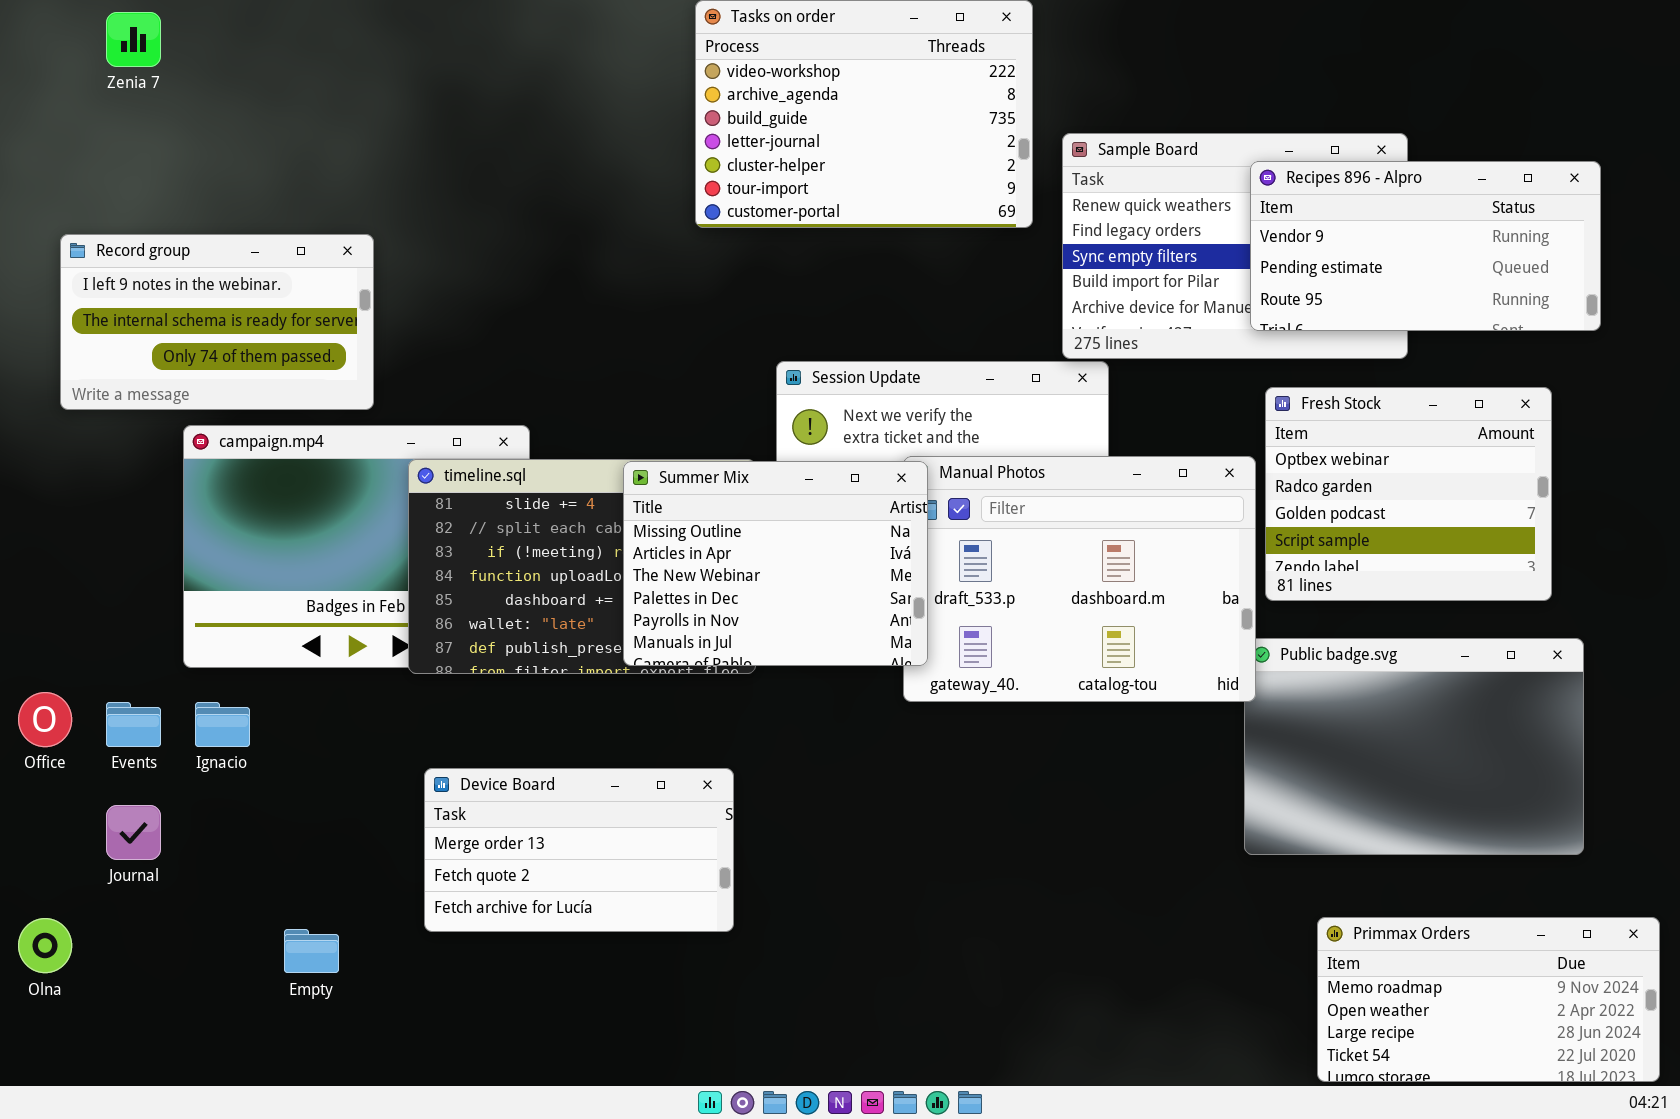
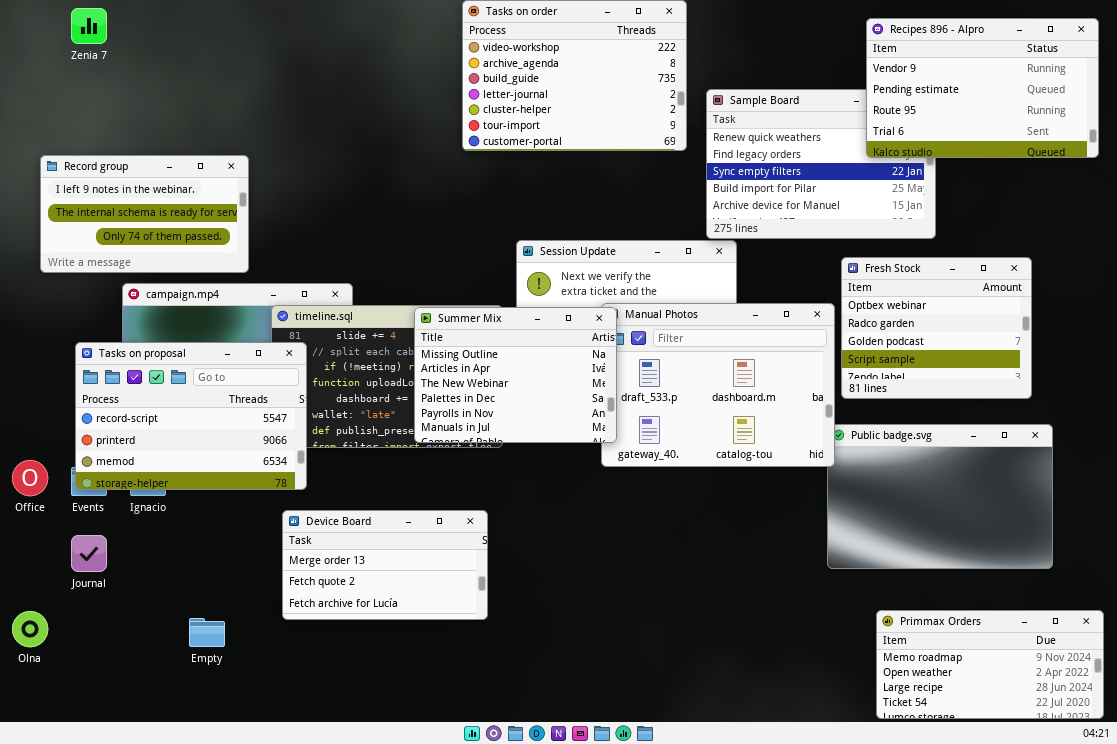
Recipes 896 - Alpro: [1250,161,1601,331] -> [866,18,1099,158], moved, resized
Tasks on proposal: none -> [75,342,307,490], opened

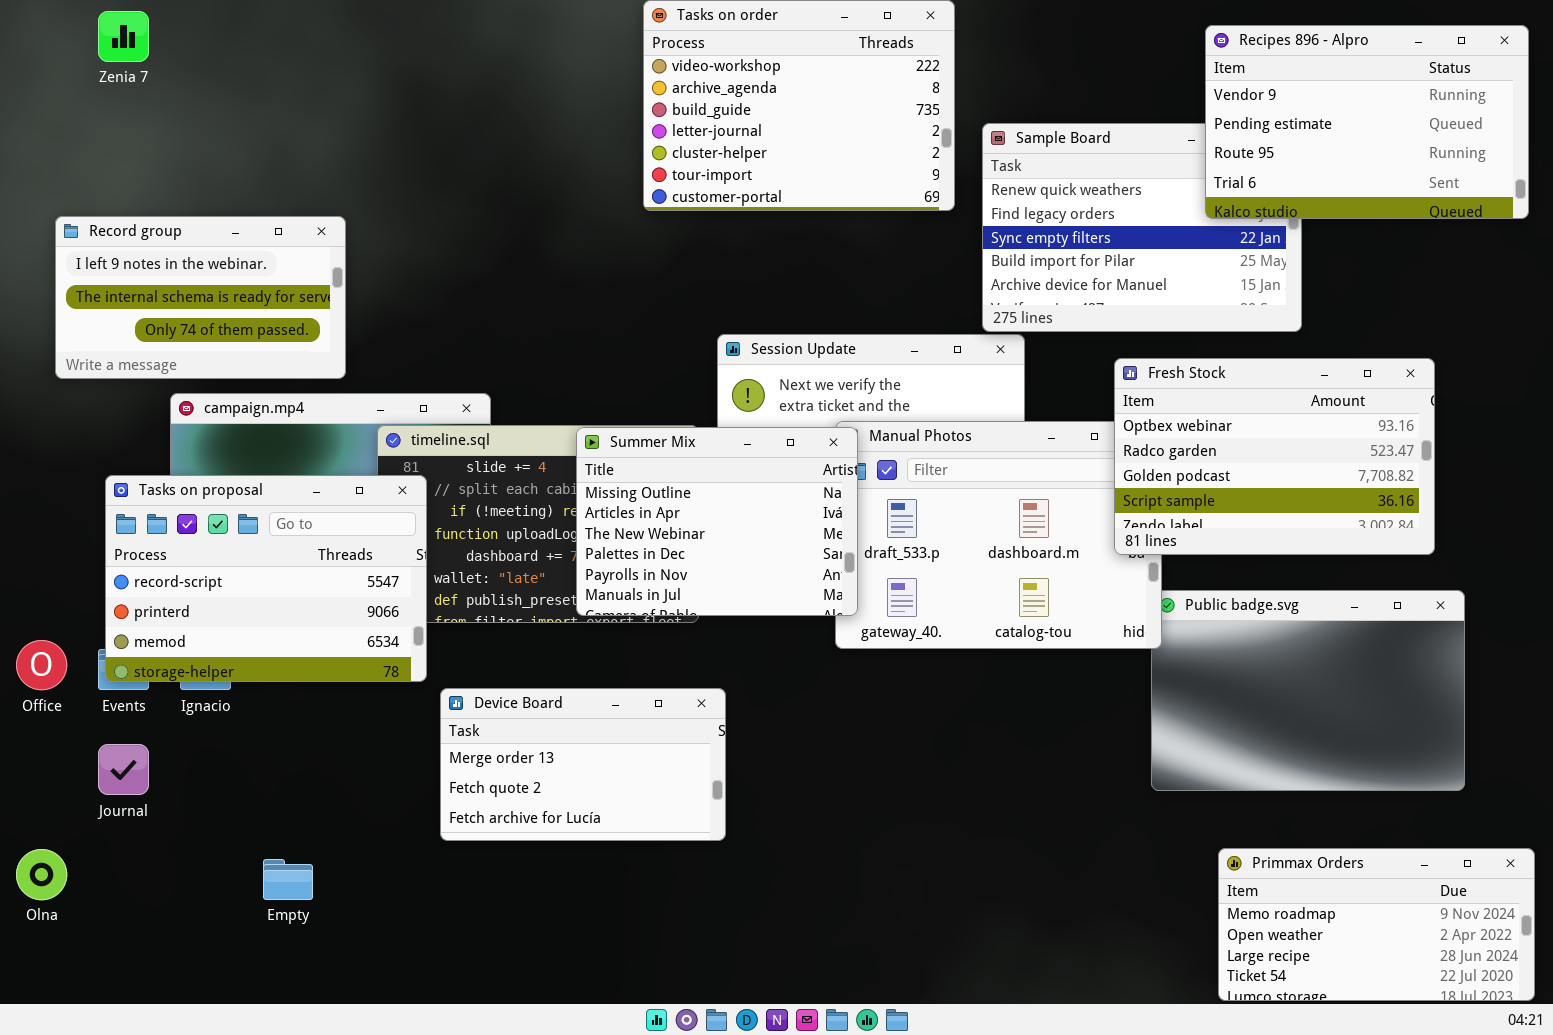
Fresh Stock: [841,257,1032,399] -> [1114,358,1435,555], resized
Device Board: [282,510,488,620] -> [440,688,726,841], moved

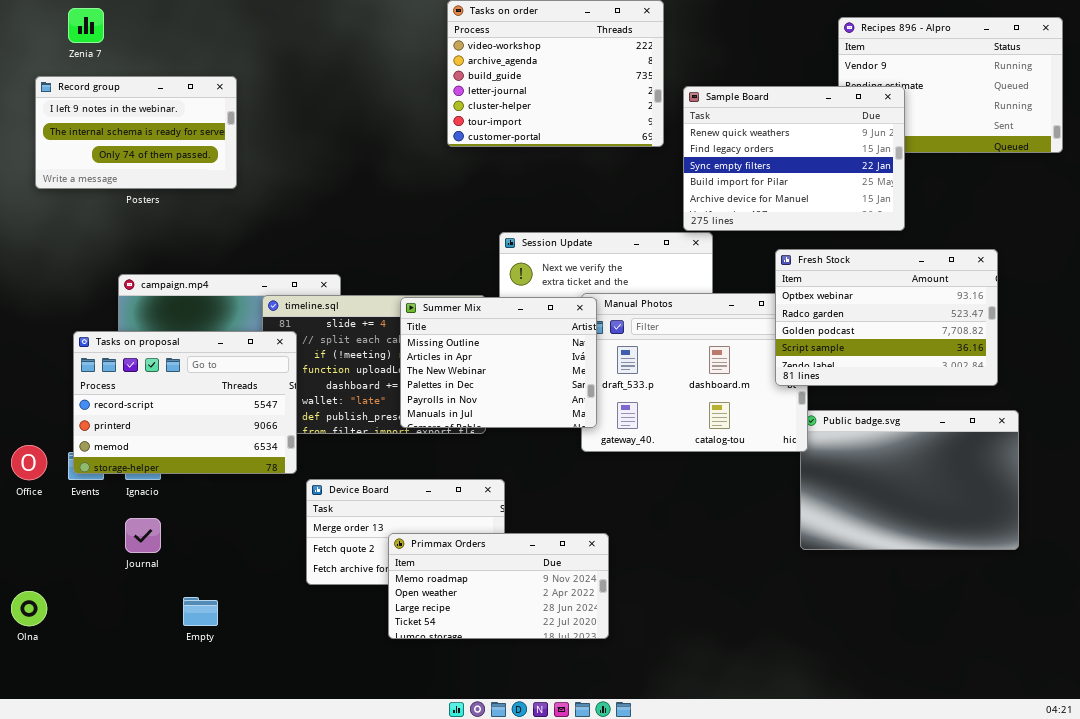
Sample Board: [982,123,1302,332] -> [683,86,905,231], raised
Record group: [55,216,346,379] -> [35,76,237,189], moved
Journal: [98,744,149,795] -> [125,518,161,553], moved
Primmax Orders: [1218,848,1535,1001] -> [388,533,609,639], moved

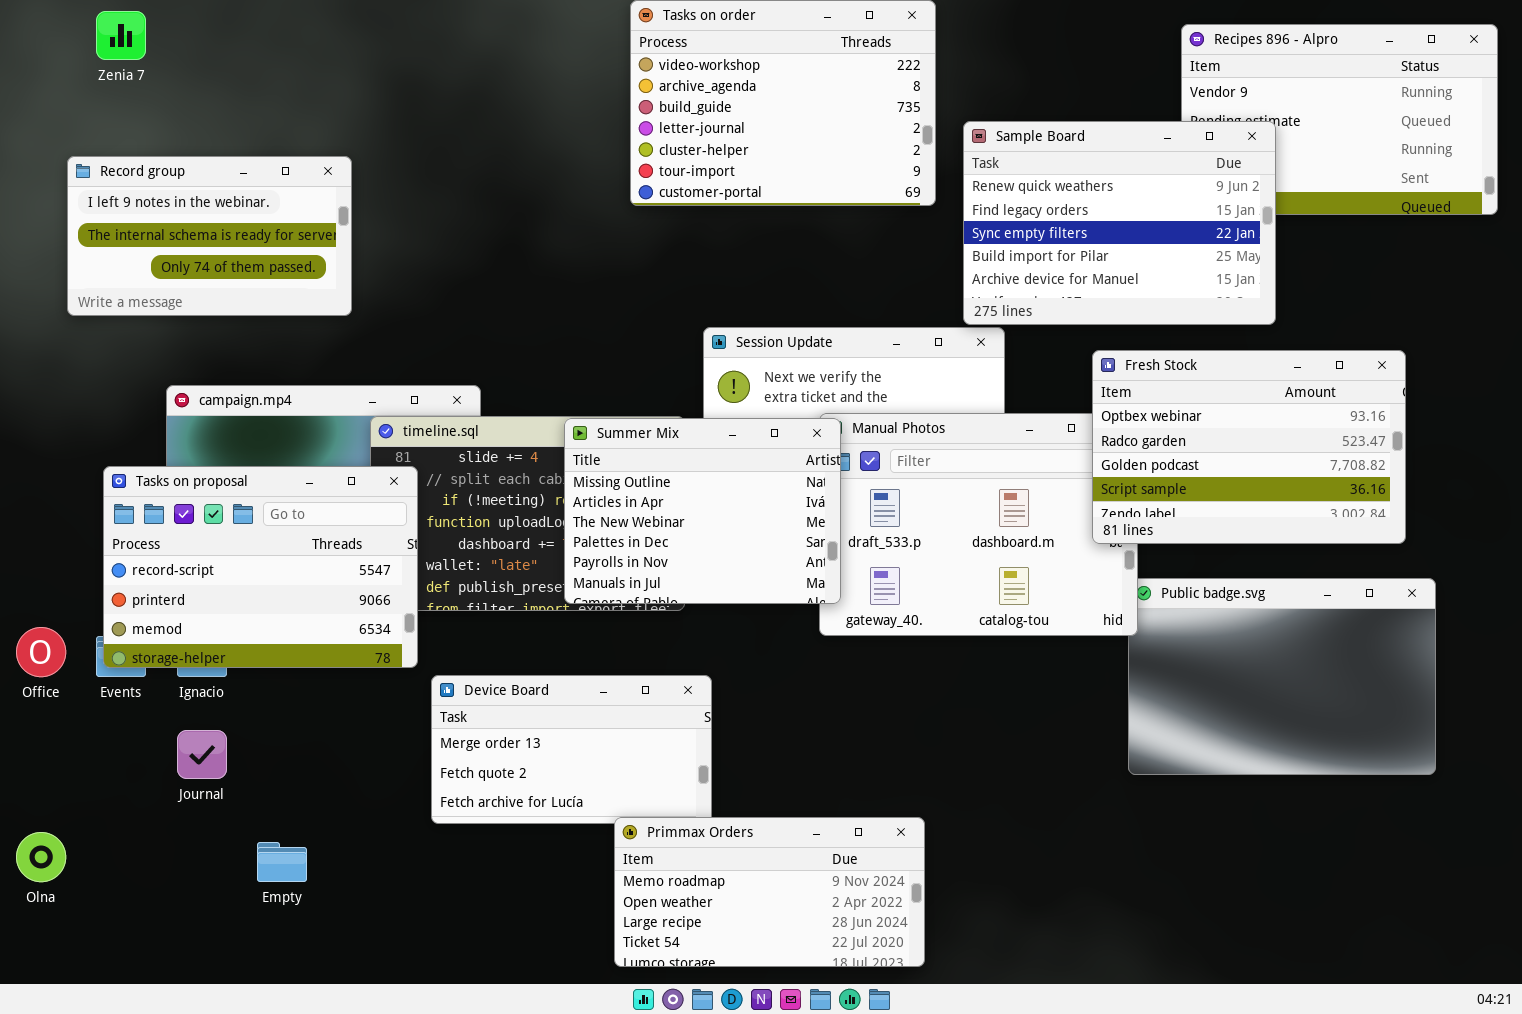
Record group: [35,76,237,189] -> [67,156,352,316], moved
Primmax Orders: [388,533,609,639] -> [614,817,925,967], moved

